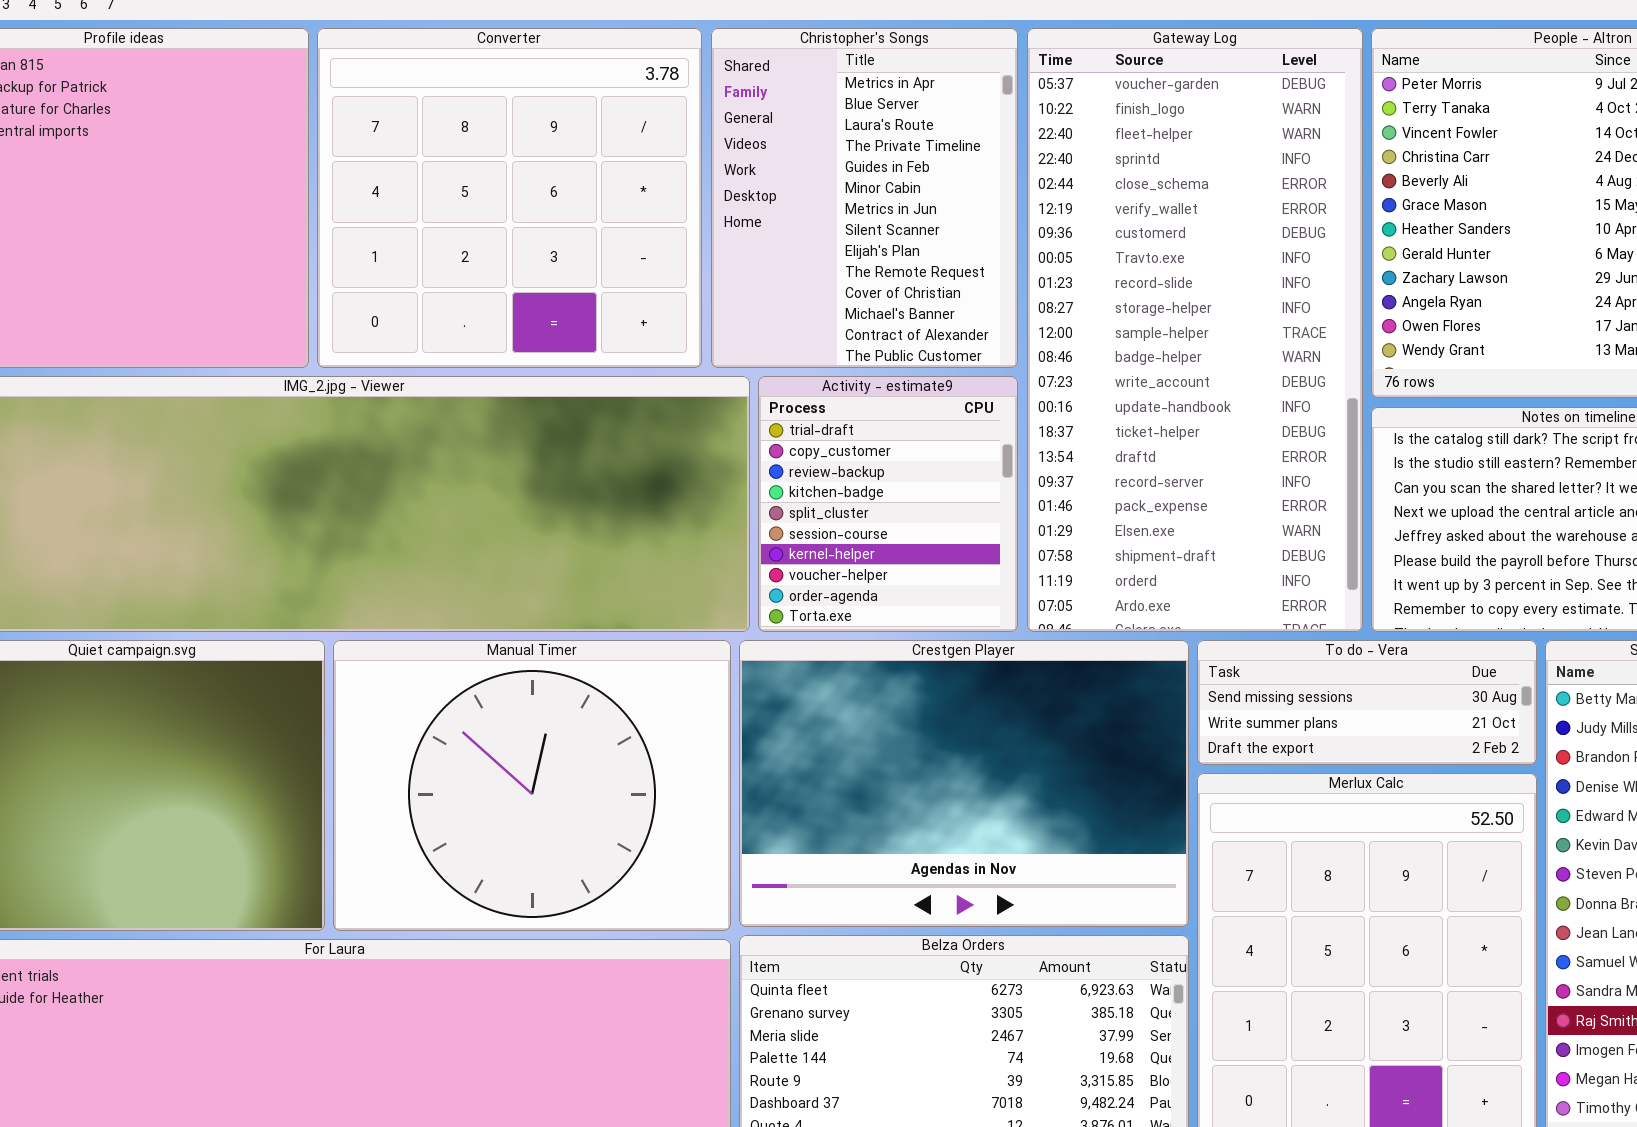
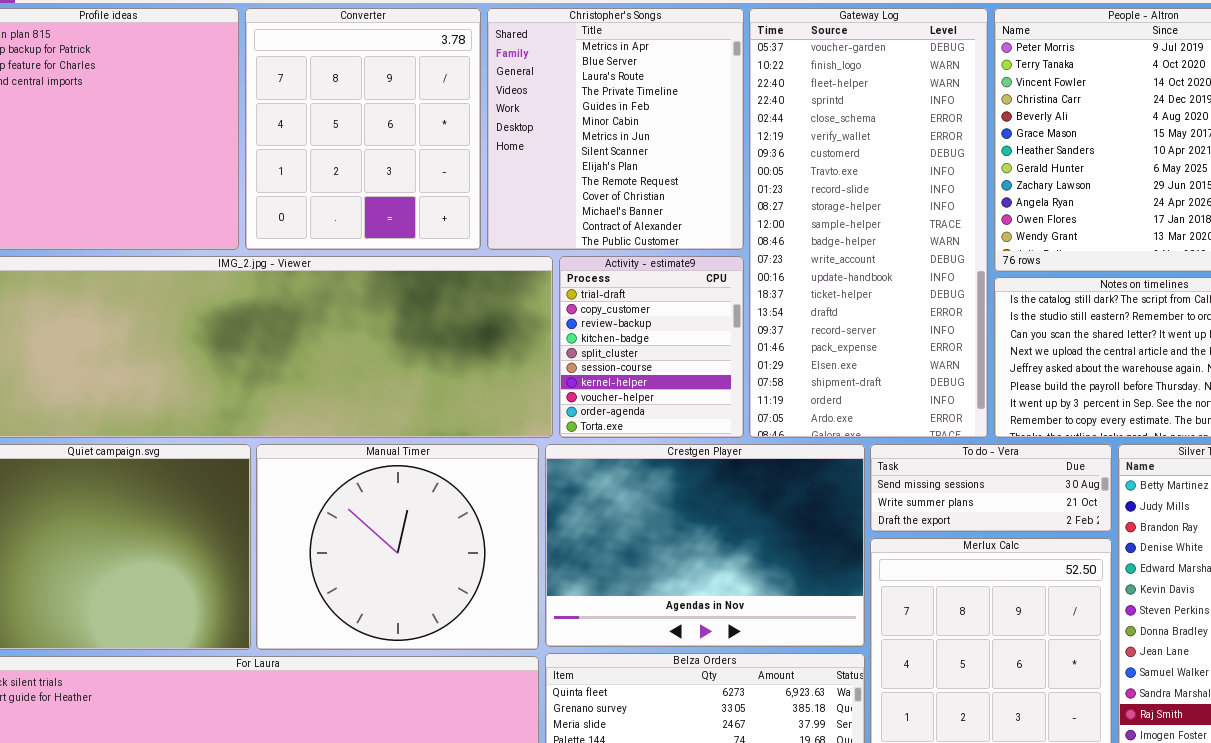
Converter: [317,28,702,368] -> [245,8,481,250], resized
Christopher's Songs: [711,28,1018,368] -> [487,8,744,250], resized

